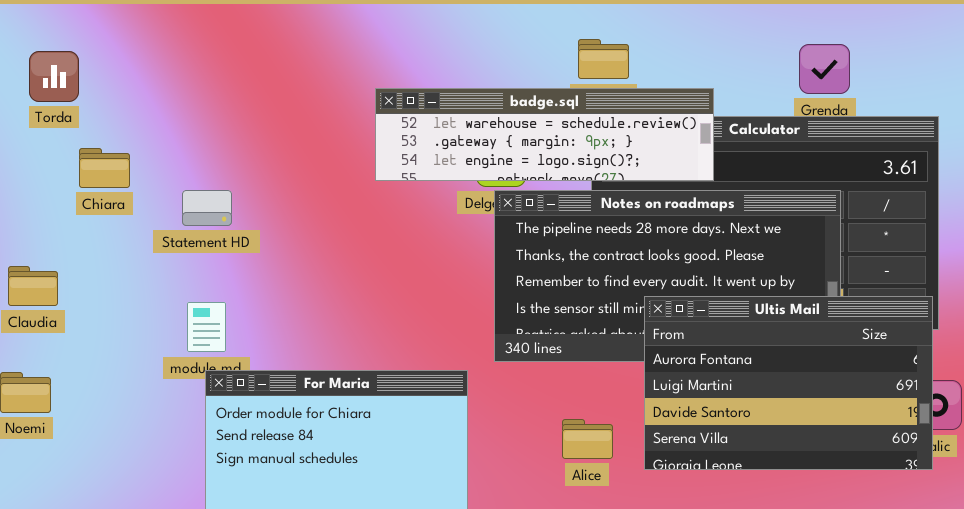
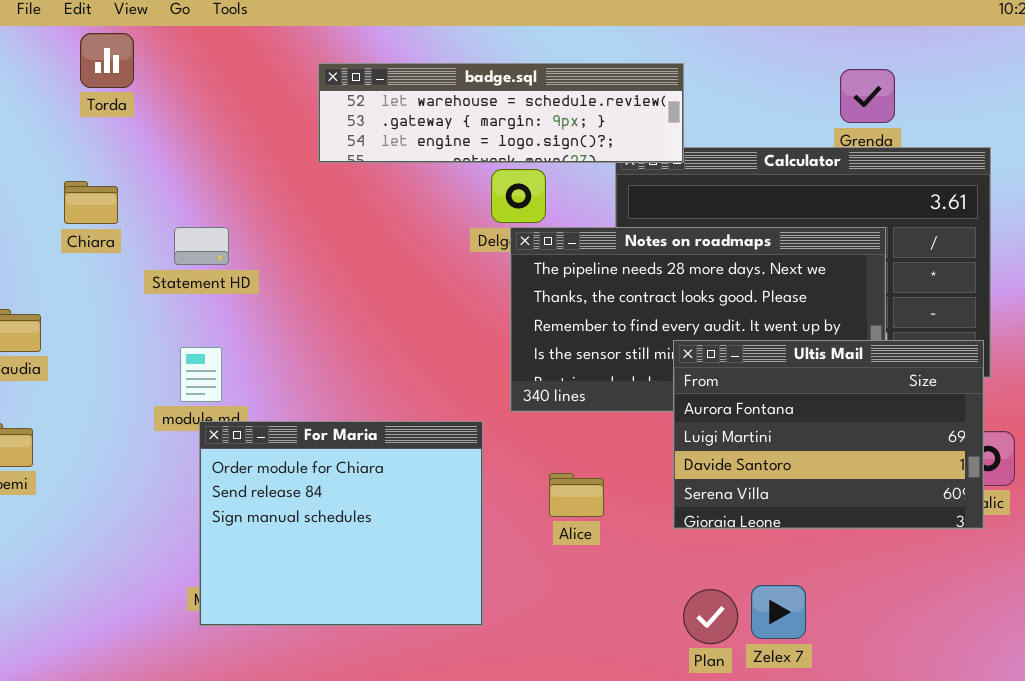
Torda: [29,51,79,102] -> [80,33,134,88], moved
badge.sql: [375,88,714,181] -> [318,63,684,163], moved
Alice: [562,419,613,459] -> [549,473,604,517], moved

